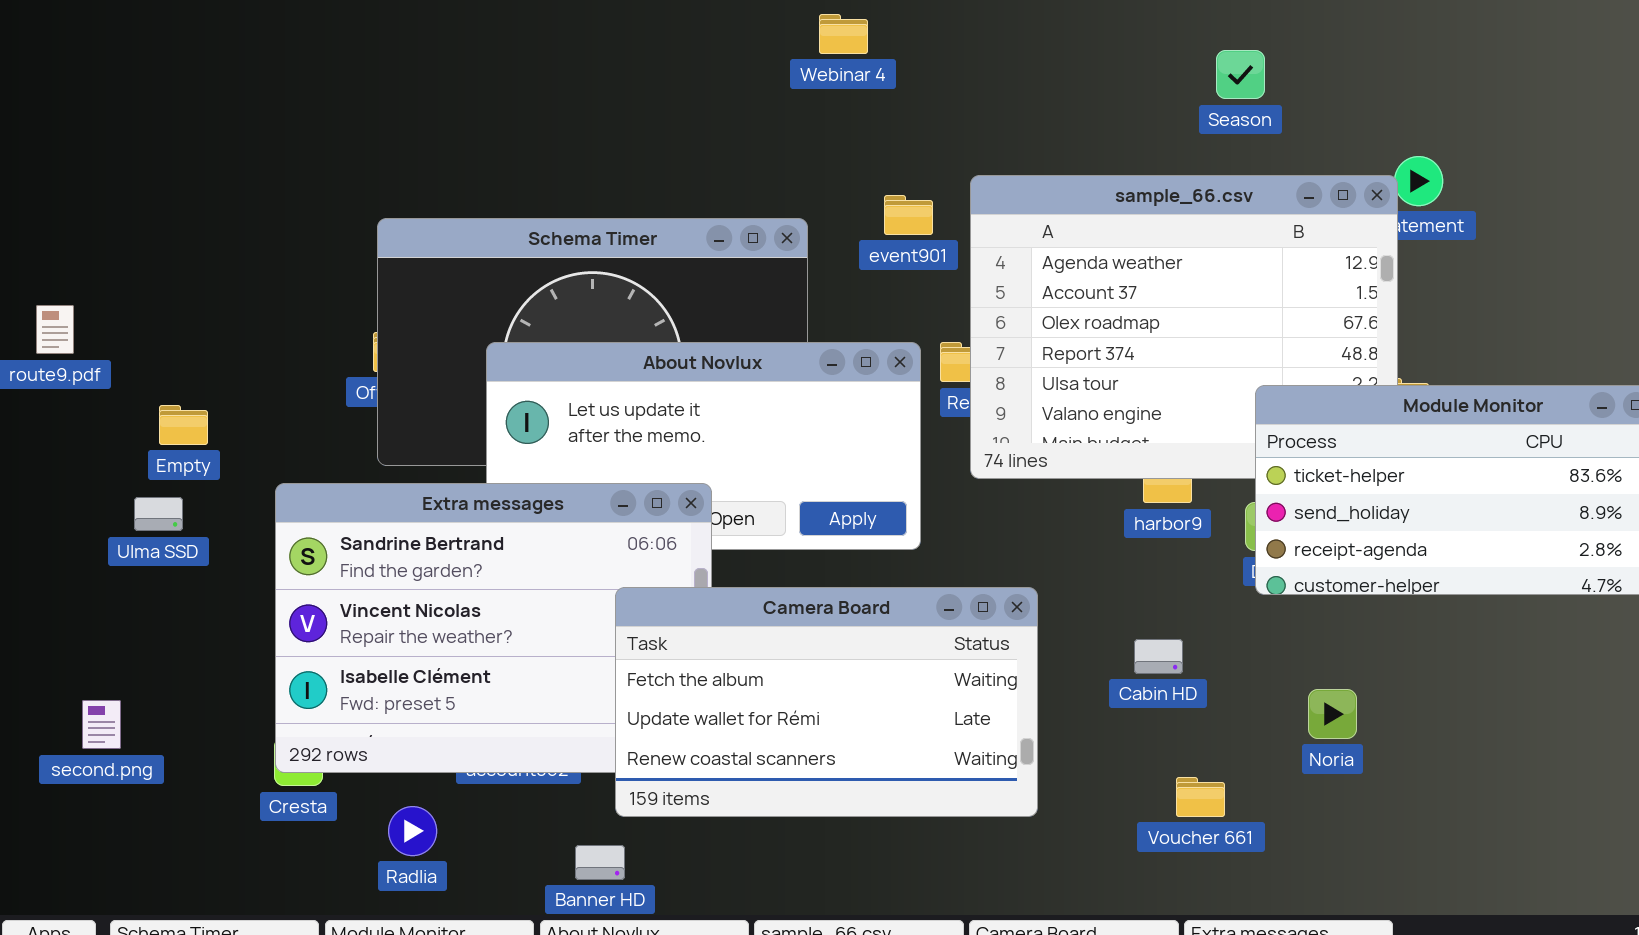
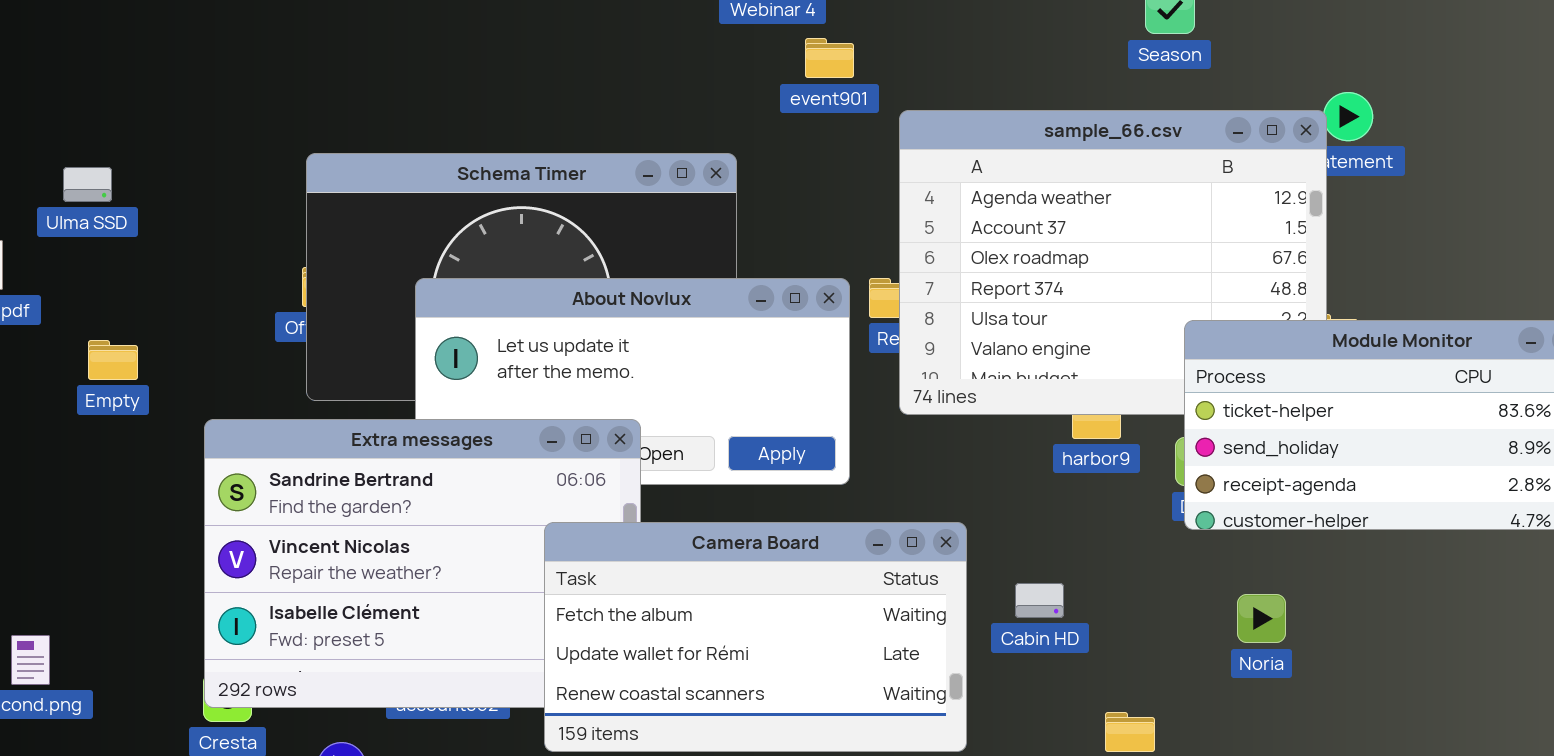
event901: [884,195,933,235] -> [805,38,854,78], moved
Ulma SSD: [134,497,183,531] -> [63,167,112,202], moved
Cabin HD: [1134,639,1183,674] -> [1015,583,1064,618], moved
Noria: [1308,689,1357,739] -> [1237,594,1286,643], moved

